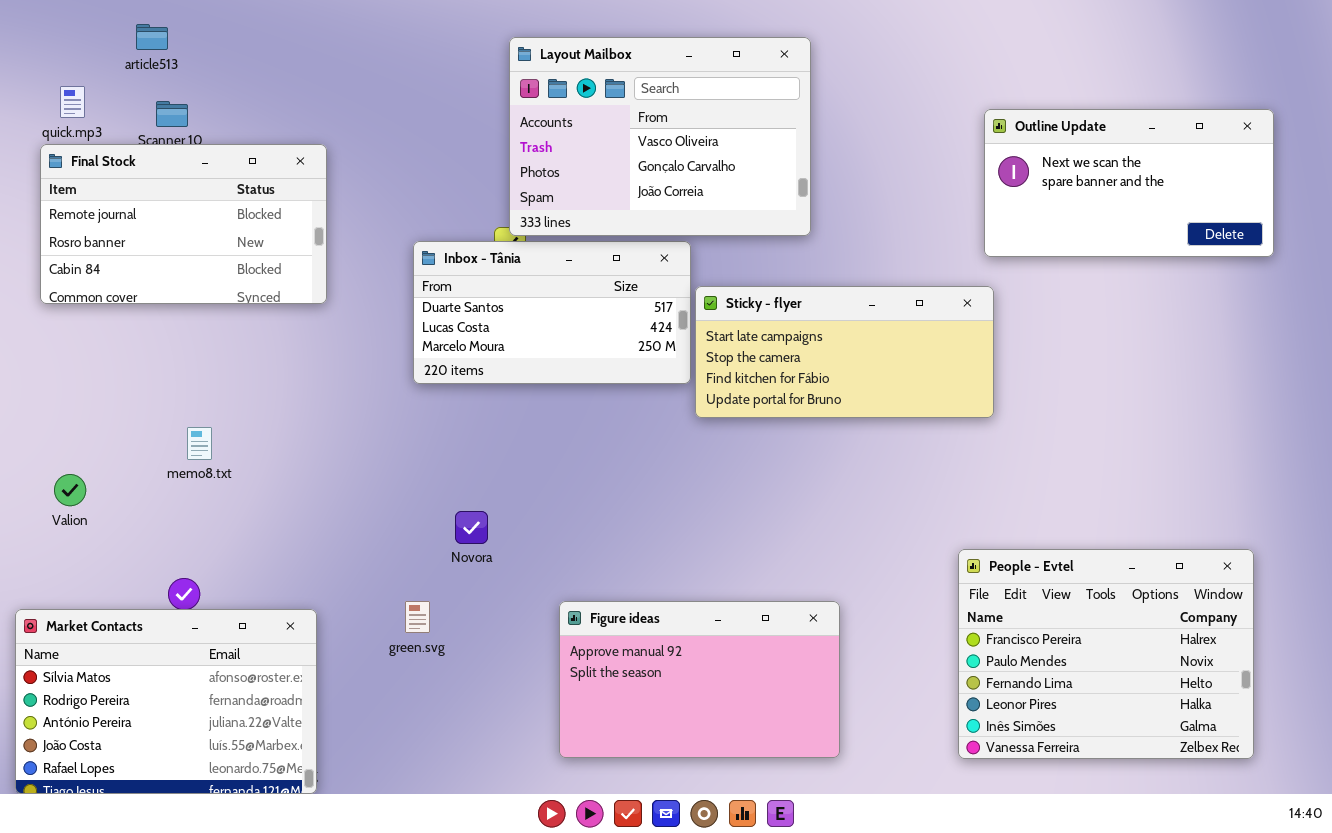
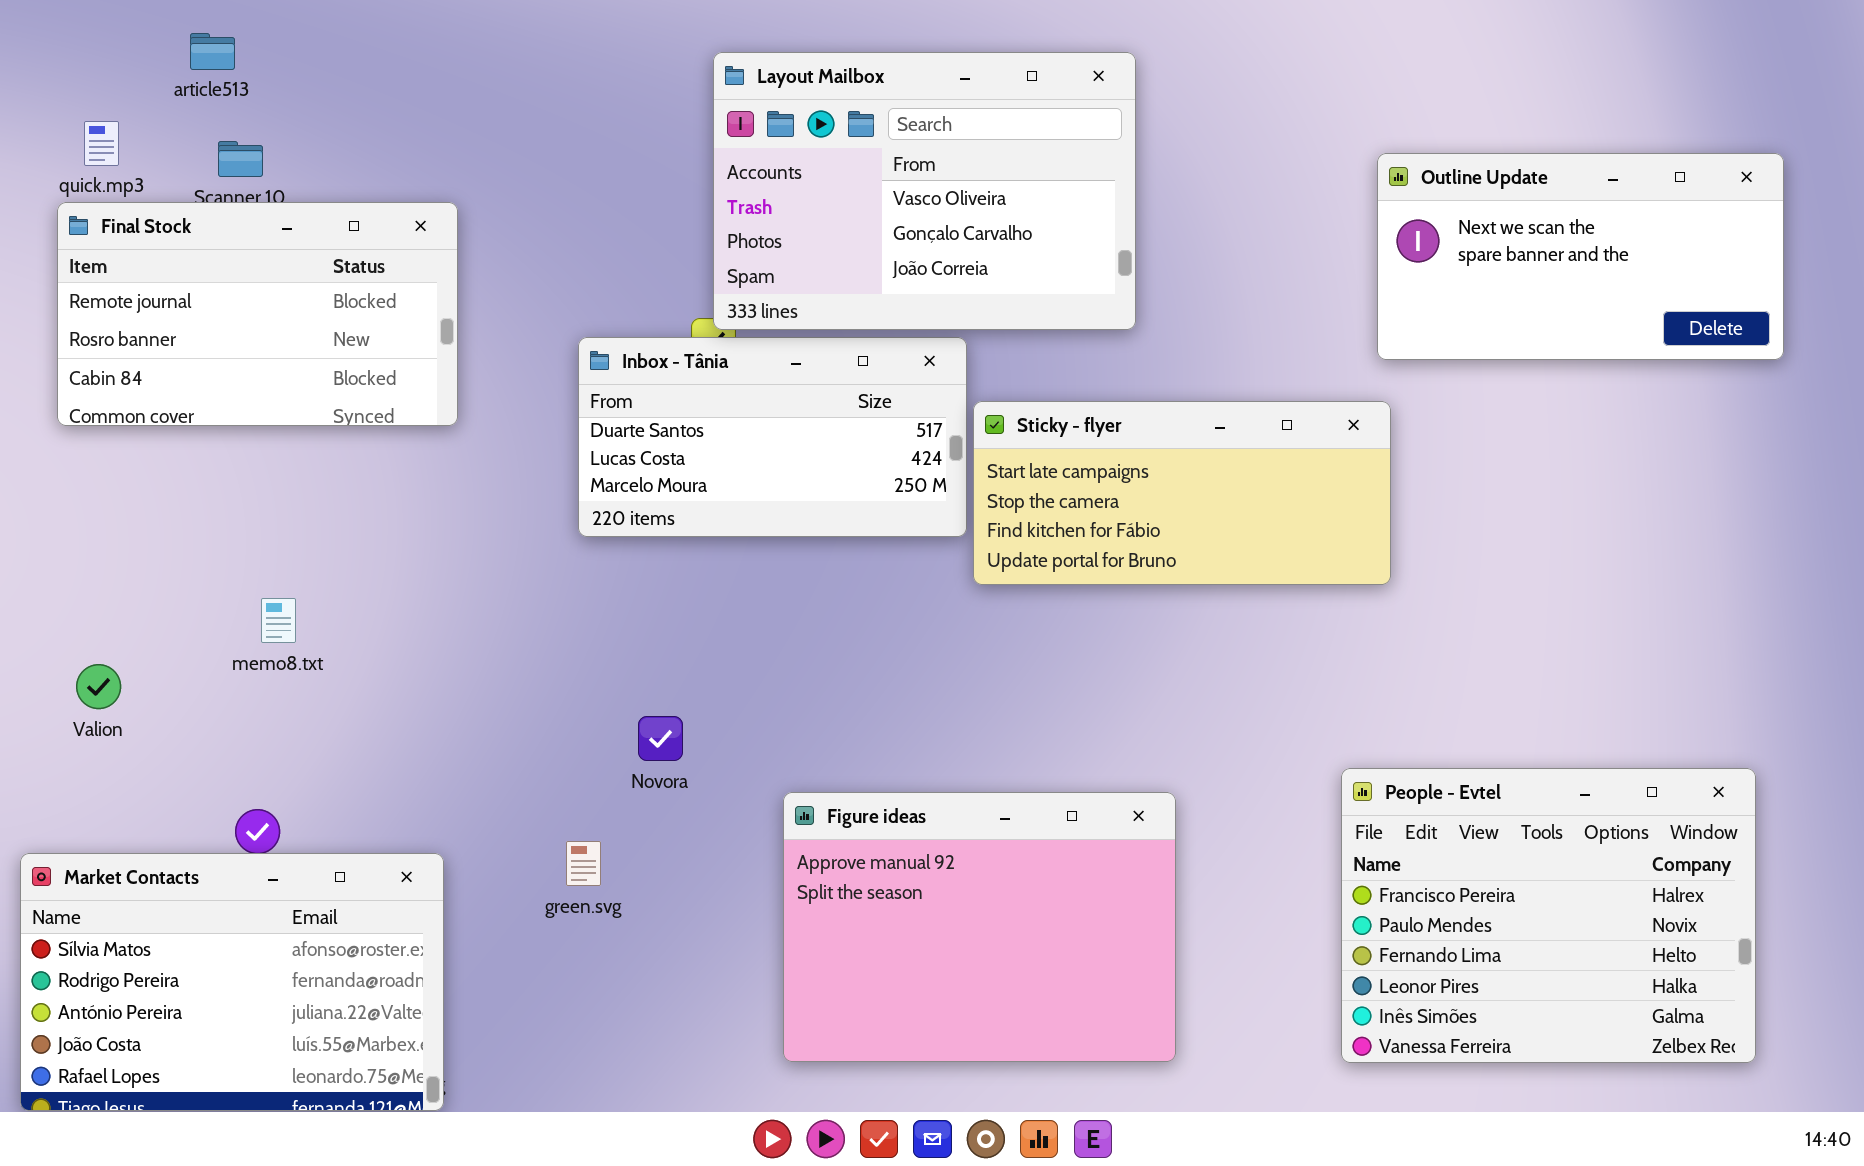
Figure ideas: [559,601,840,758] -> [783,792,1176,1062], resized

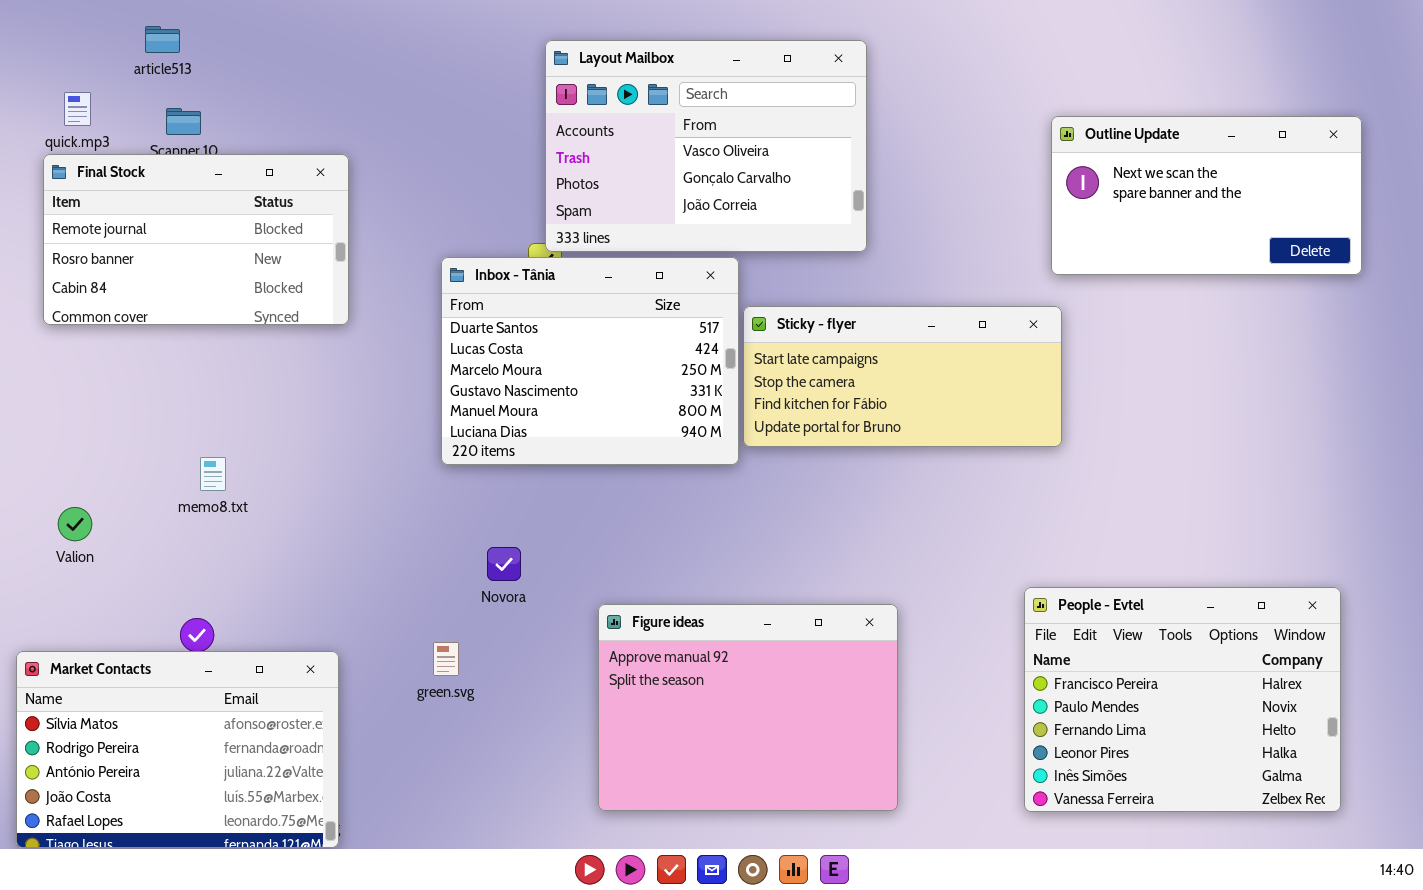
Inbox - Tânia: [578,337,967,537] -> [441,257,739,465], resized

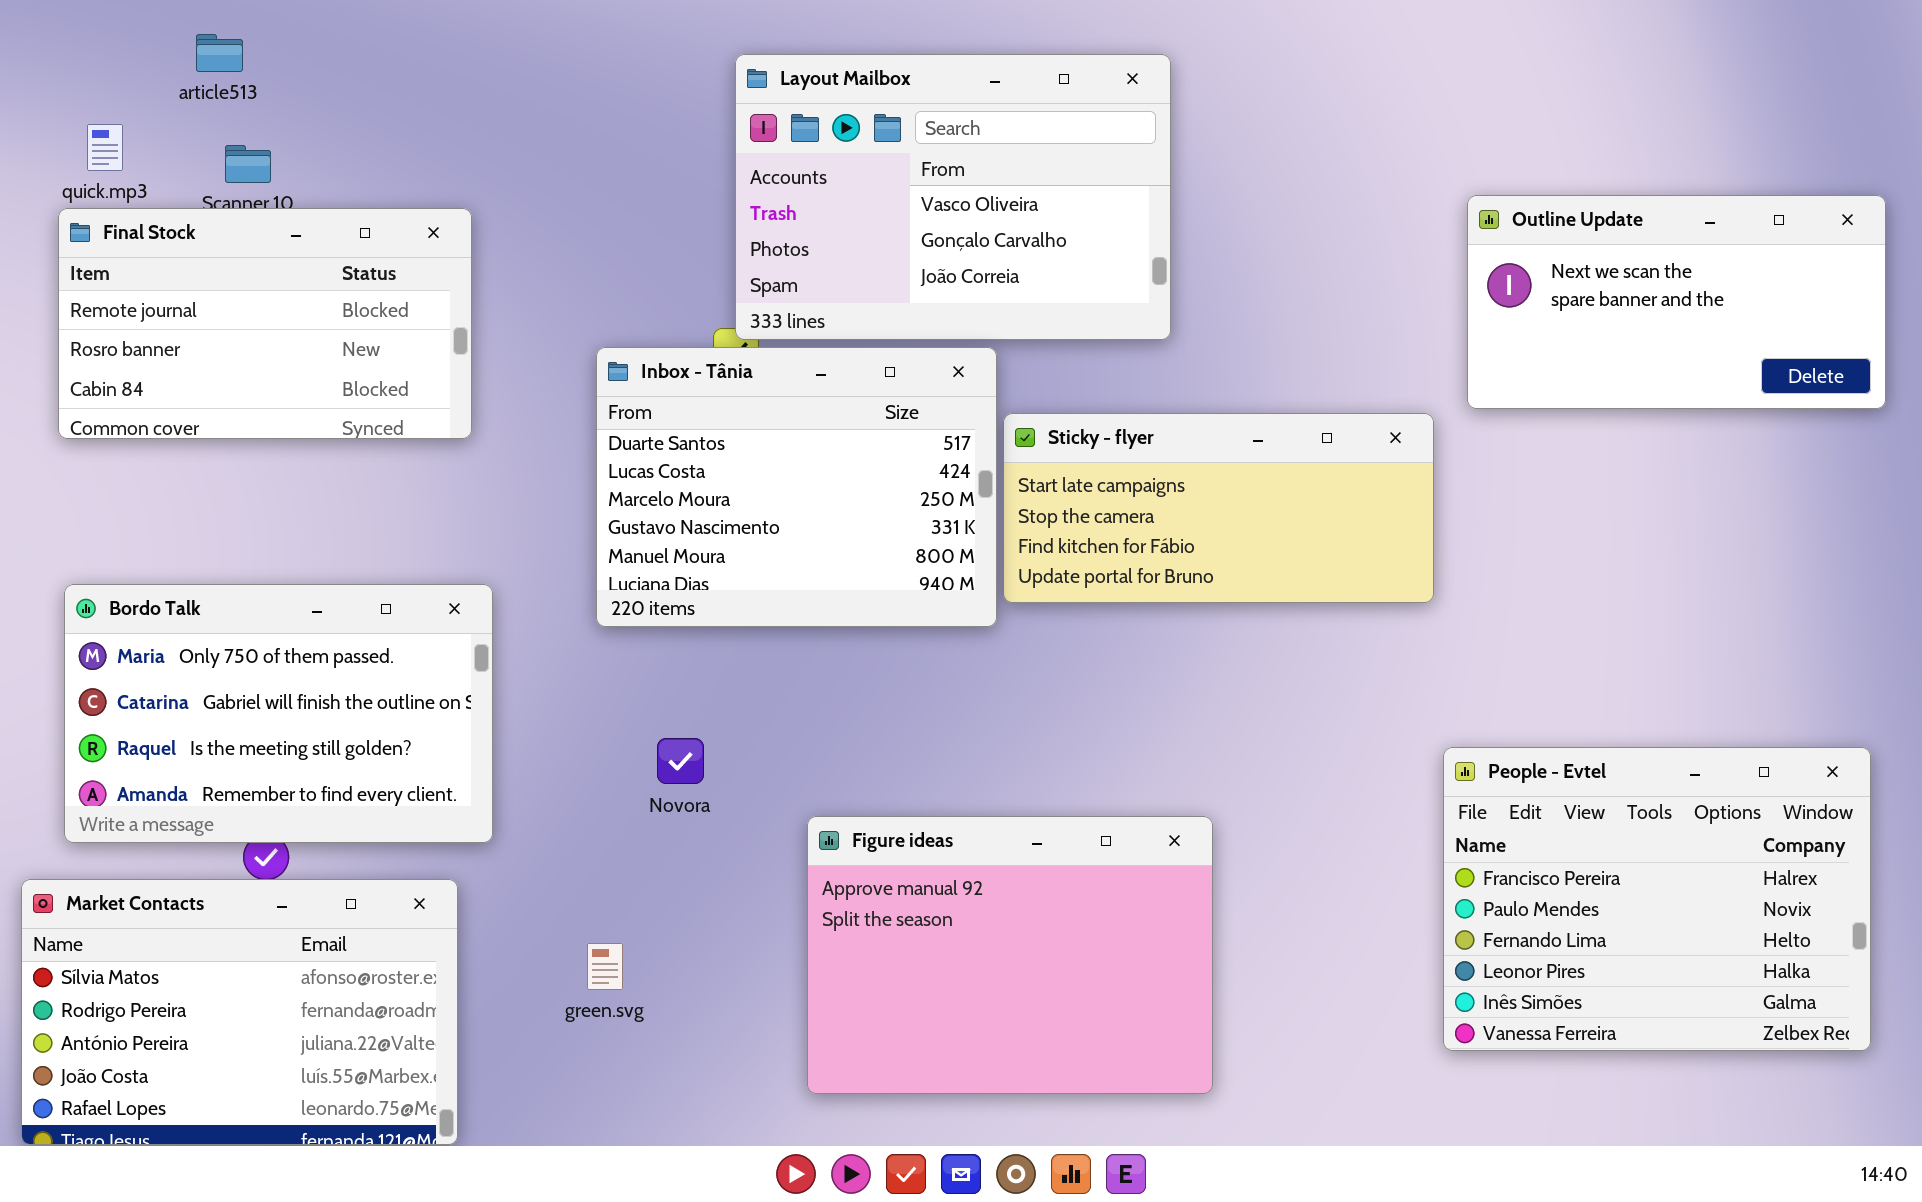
Outline Update: [1051,116,1362,275] -> [1467,195,1886,409], moved
Bordo Talk: none -> [64,584,493,843], opened
People - Evtel: [1024,587,1341,812] -> [1443,747,1871,1051], moved
green.svg: [433,642,459,676] -> [587,943,623,990], moved

